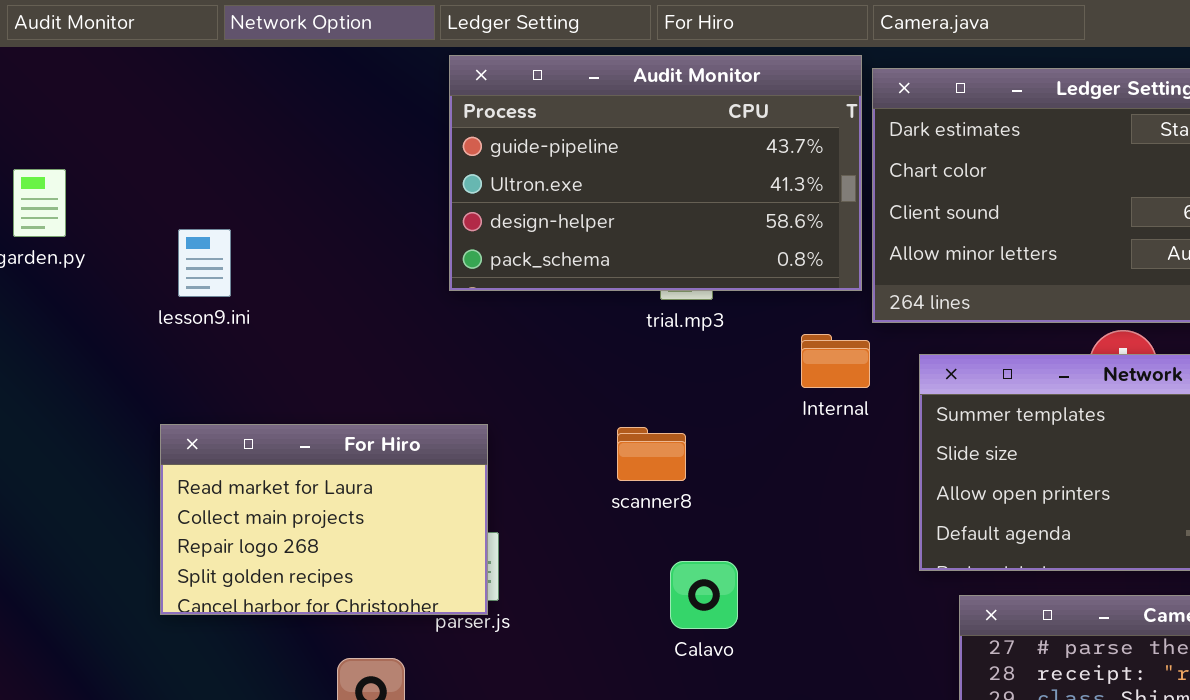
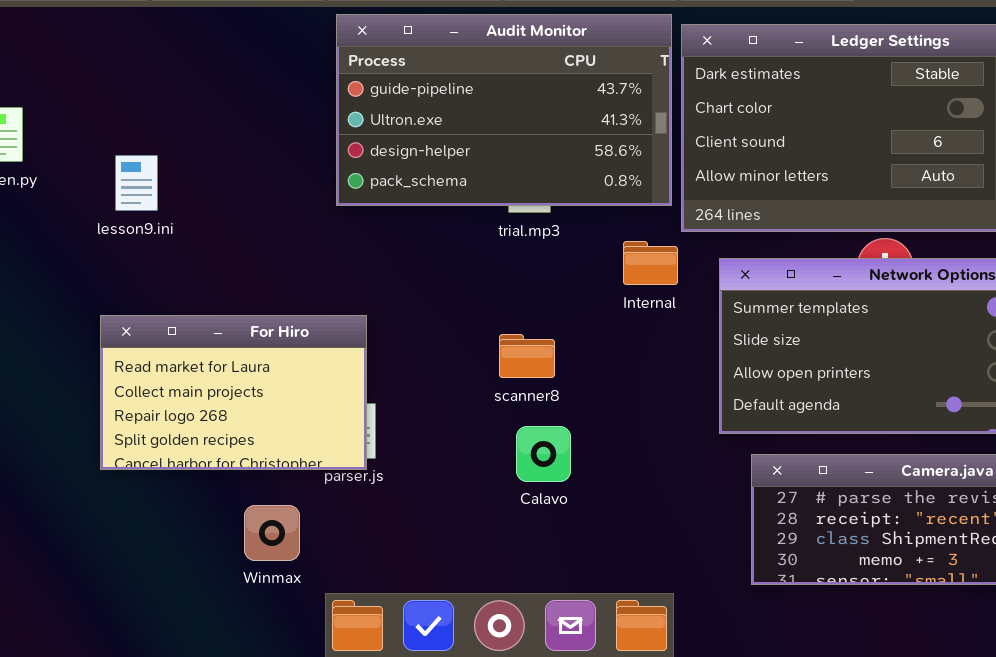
scanner8: [617,427,686,481] -> [499,334,555,378], moved

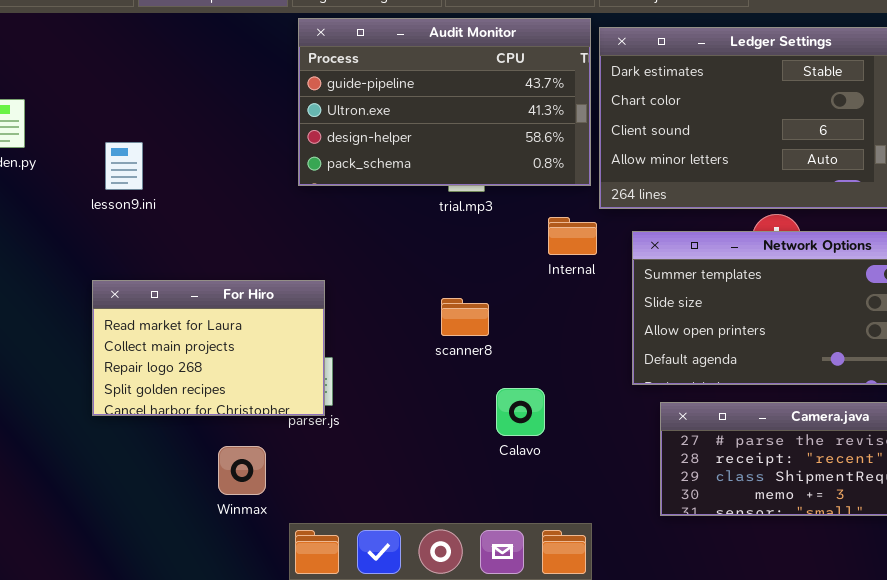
Calavo: [516,426,571,482] -> [496,388,545,436], moved

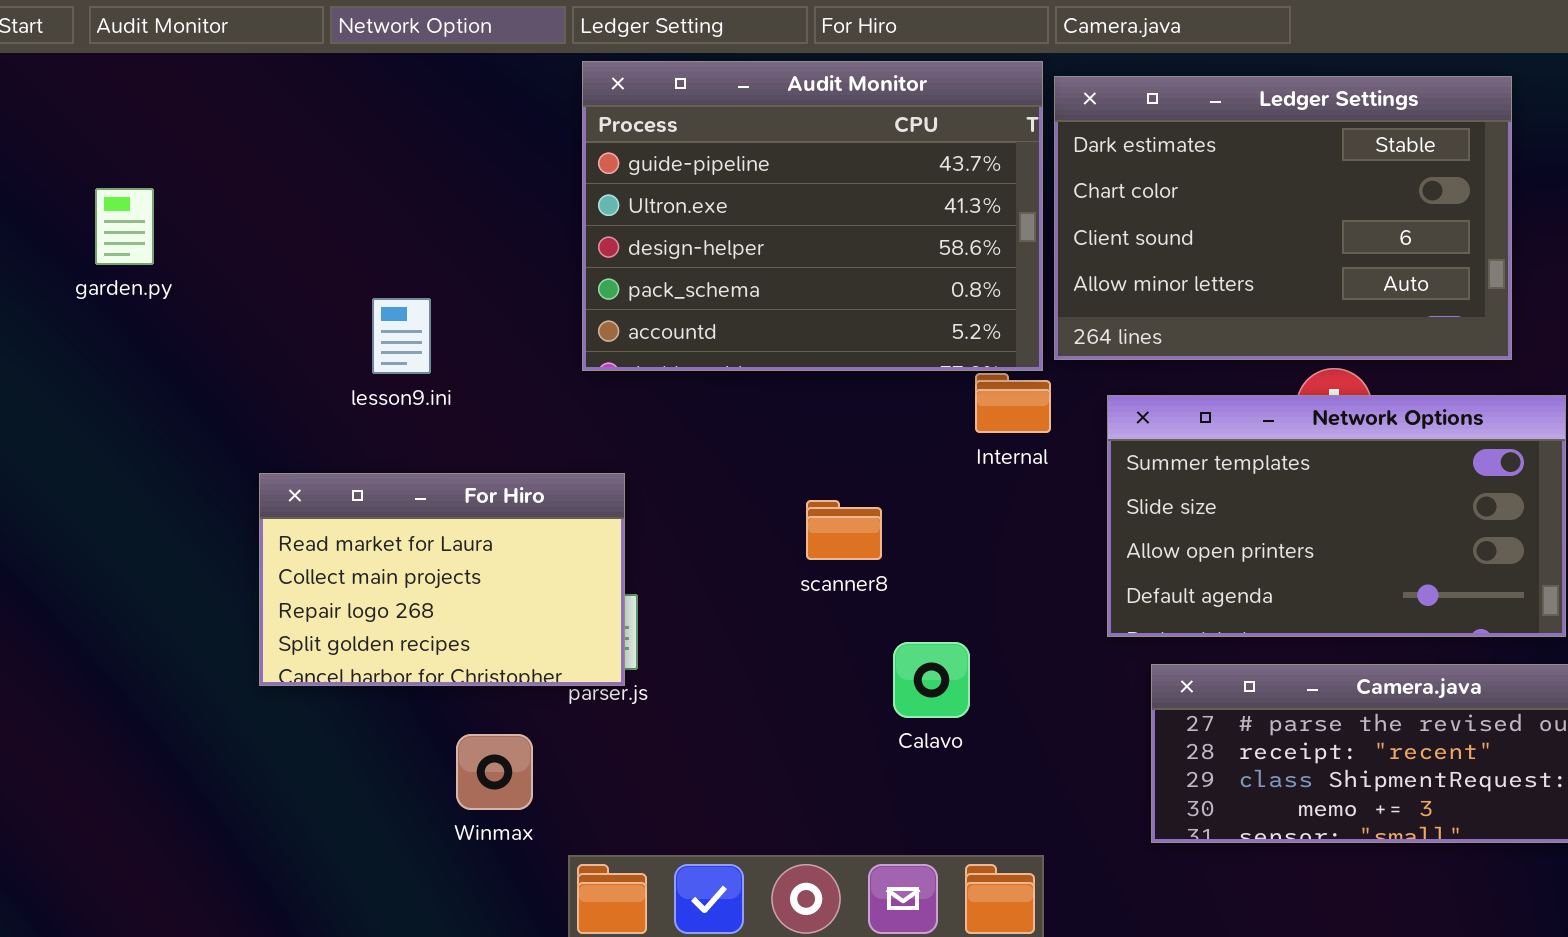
Audit Monitor: [298,18,591,186] -> [582,61,1043,371], resized
lesson9.ini: [105,142,143,190] -> [372,298,431,374], moved

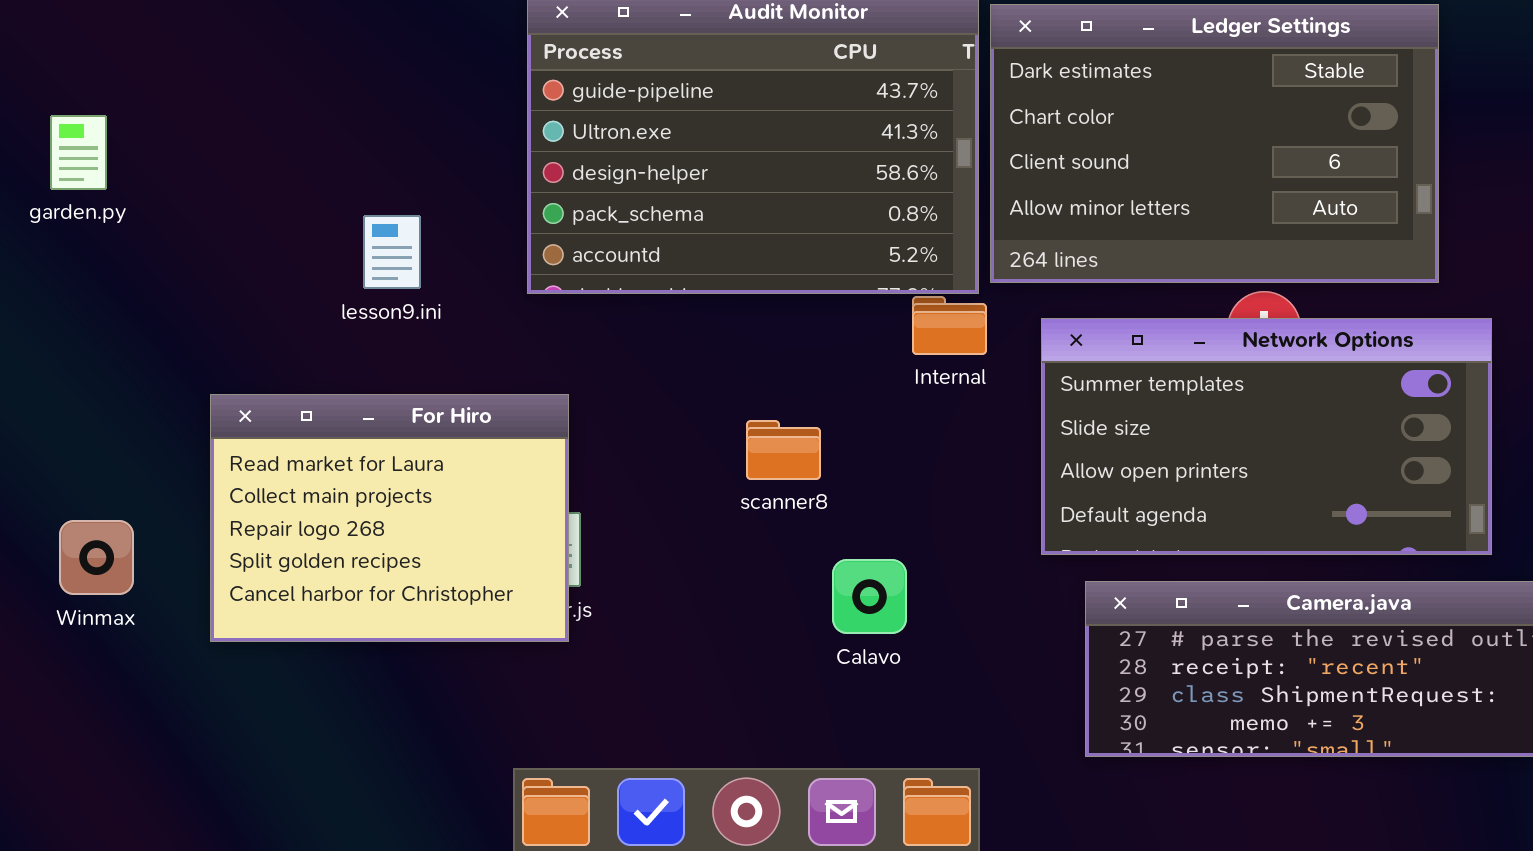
lesson9.ini: [372,298,431,374] -> [363,215,421,289], moved
For Hiro: [259,473,625,686] -> [210,394,569,642], resized
Winmax: [456,734,533,810] -> [59,520,134,595], moved

